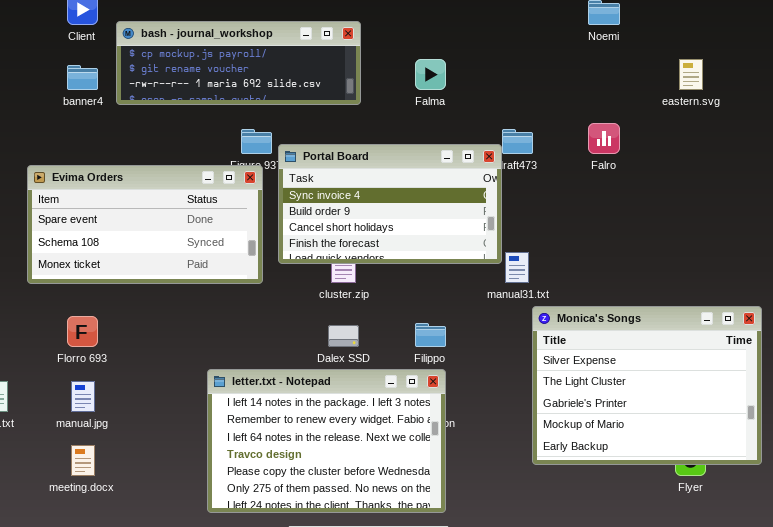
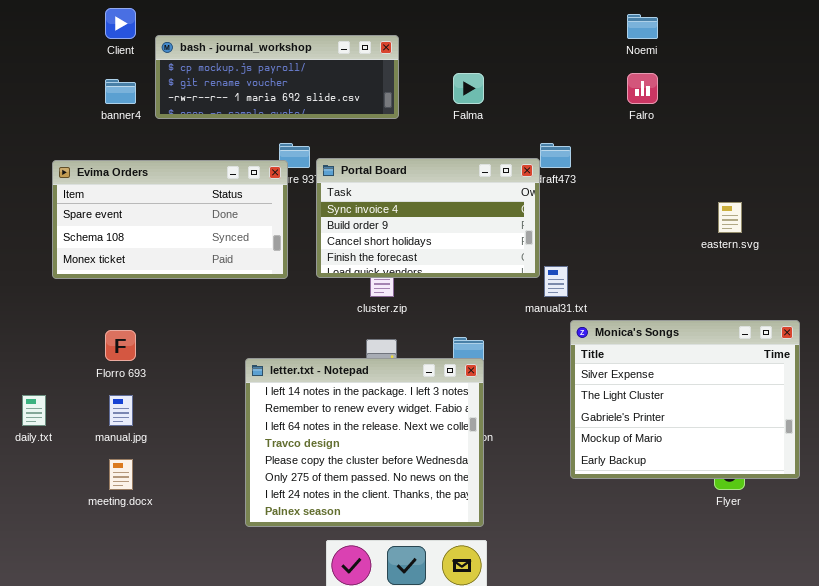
eastern.svg: [679,59,703,90] -> [718,202,742,233], moved
Falro: [588,123,620,154] -> [627,73,658,104], moved
Evima Orders: [27,165,263,284] -> [52,160,288,279], moved
letter.txt - Notepad: [207,369,446,513] -> [245,358,484,527], resized

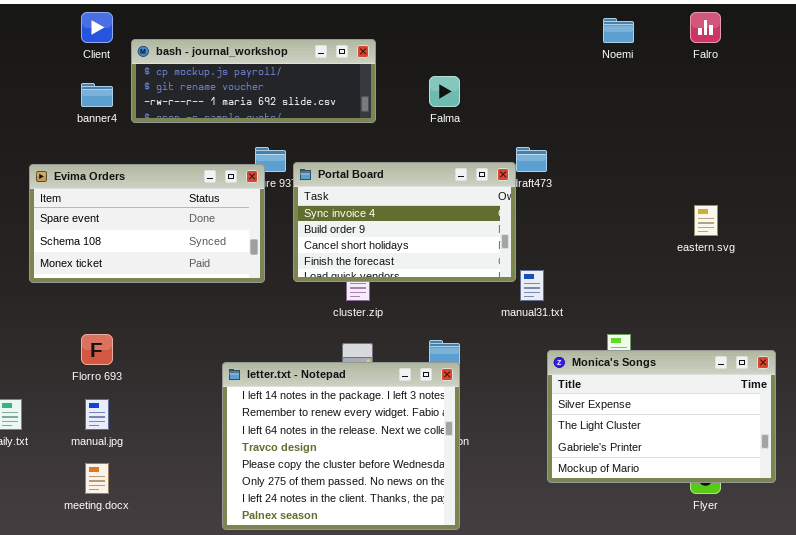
Falro: [627,73,658,104] -> [690,12,721,43], moved
Monica's Songs: [570,320,800,479] -> [547,350,776,483], resized

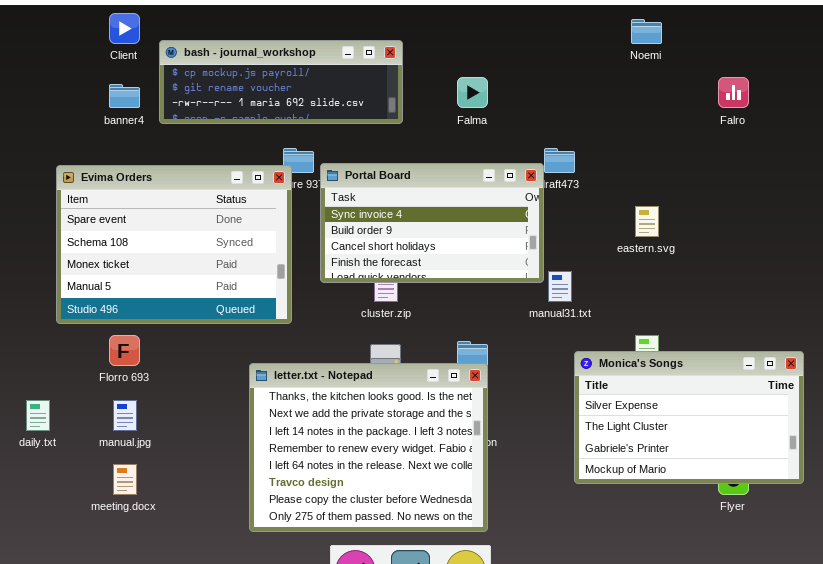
Falro: [690,12,721,43] -> [718,77,749,108], moved
Evima Orders: [29,164,265,283] -> [56,165,292,324], resized
eastern.svg: [694,205,718,236] -> [635,206,659,237], moved
letter.txt - Notepad: [222,362,460,530] -> [249,363,488,532], scrolled up 2 rows

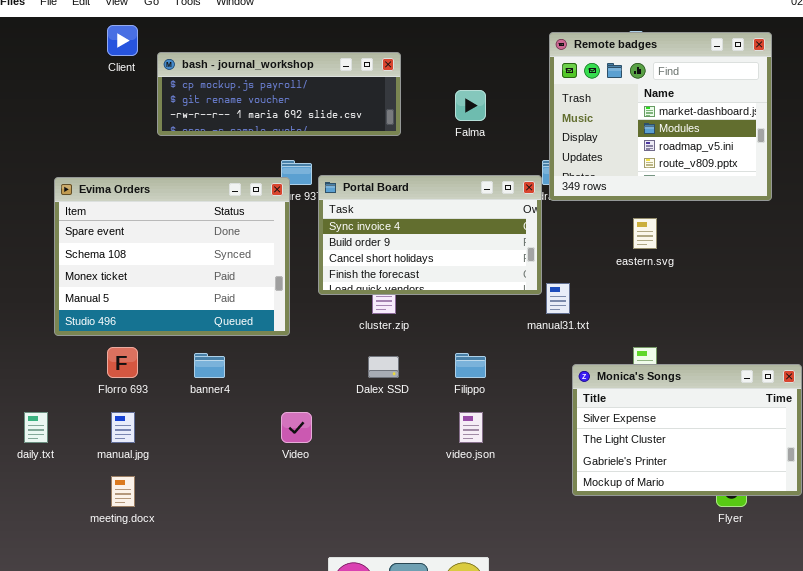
Remote badges: none -> [549,32,772,201], opened
banner4: [109,84,140,108] -> [194,353,225,378], moved
letter.txt - Notepad: [249,363,488,532] -> none, closed

